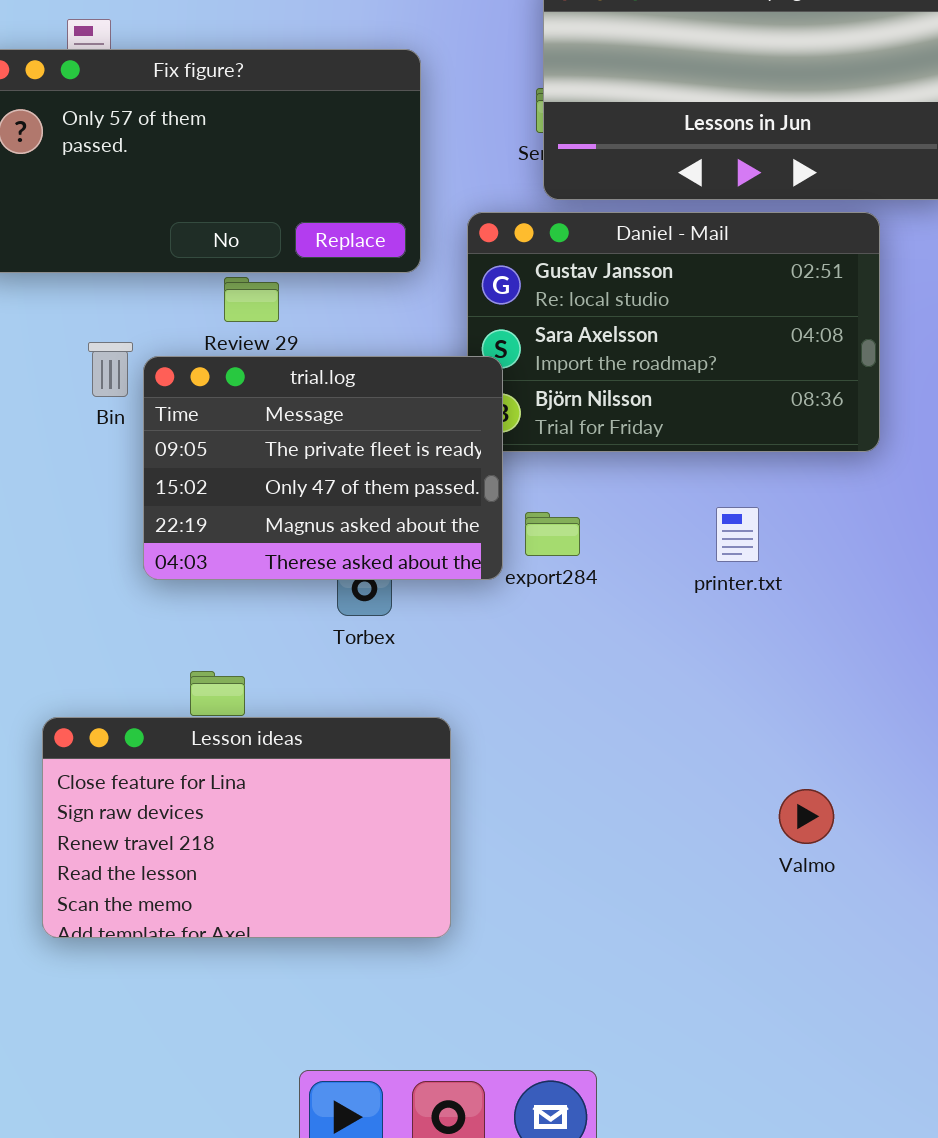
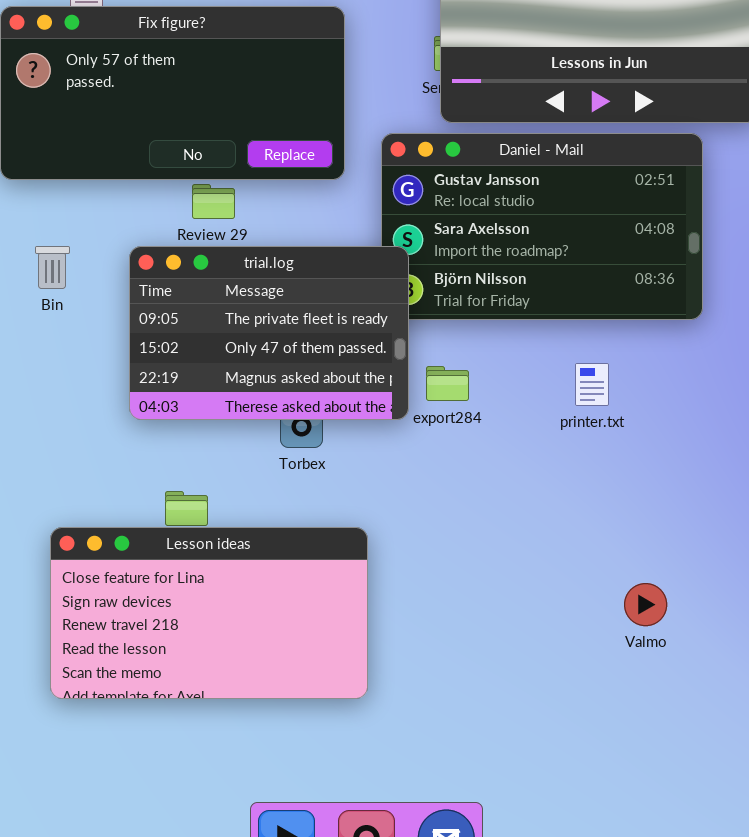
Bin: [88,342,133,397] -> [35,246,70,289], moved

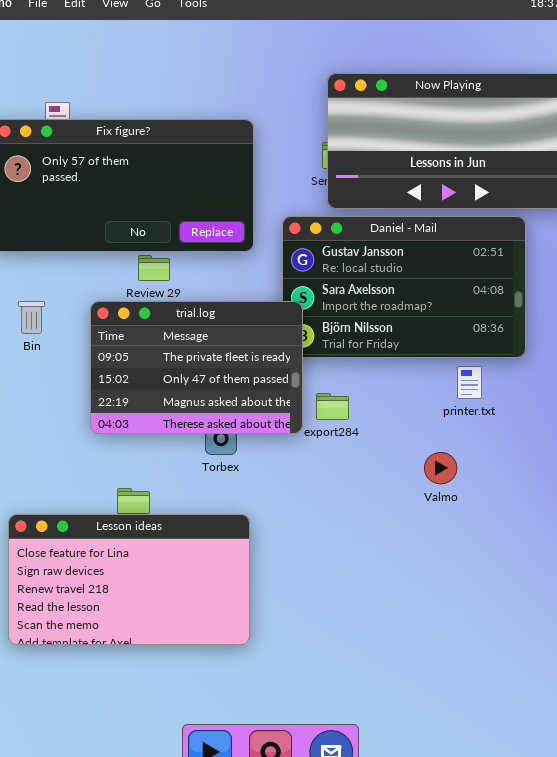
printer.txt: [575,363,609,406] -> [457,366,482,399], moved
Lesson ideas: [50,527,368,699] -> [8,514,250,645], moved
Valmo: [624,583,667,626] -> [424,452,457,484], moved

